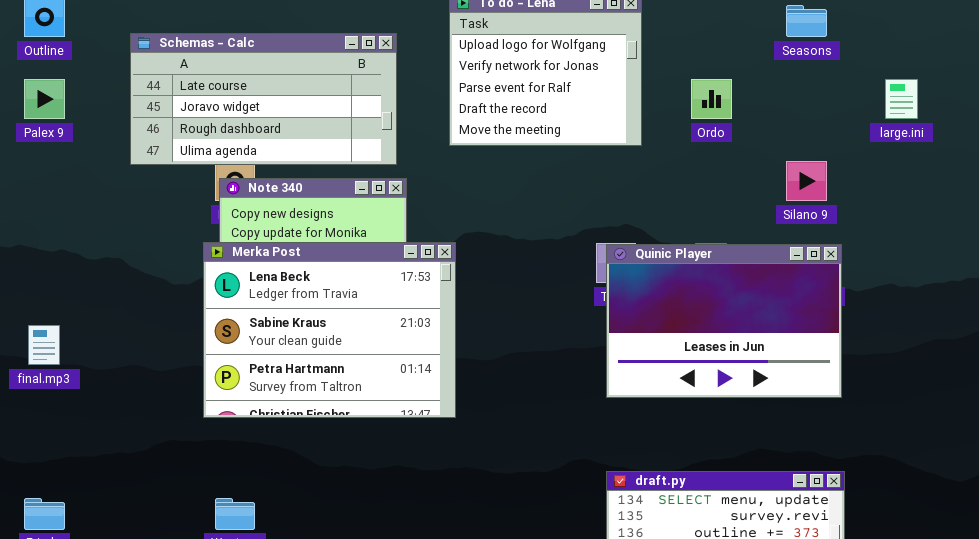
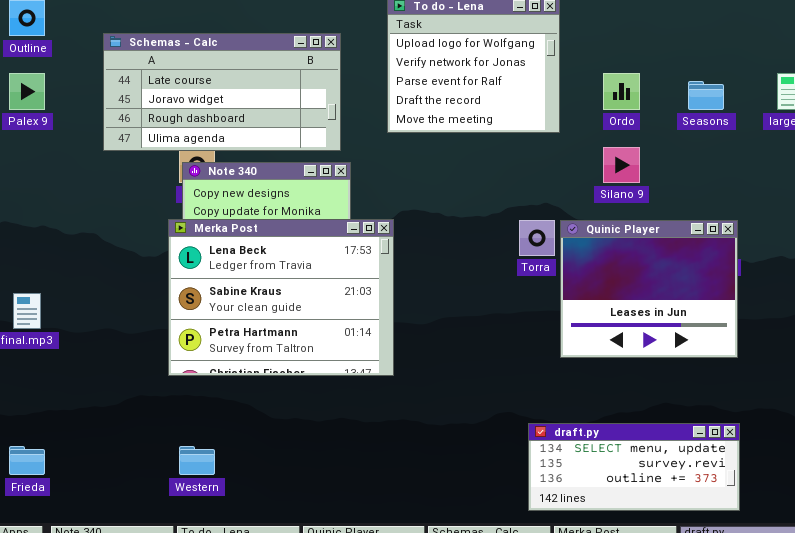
Seasons: [786,5,827,37] -> [688,81,724,110], moved
Silano 9: [786,161,827,201] -> [603,147,640,183], moved
Quinic Player: [606,244,842,398] -> [560,220,738,358], resized

